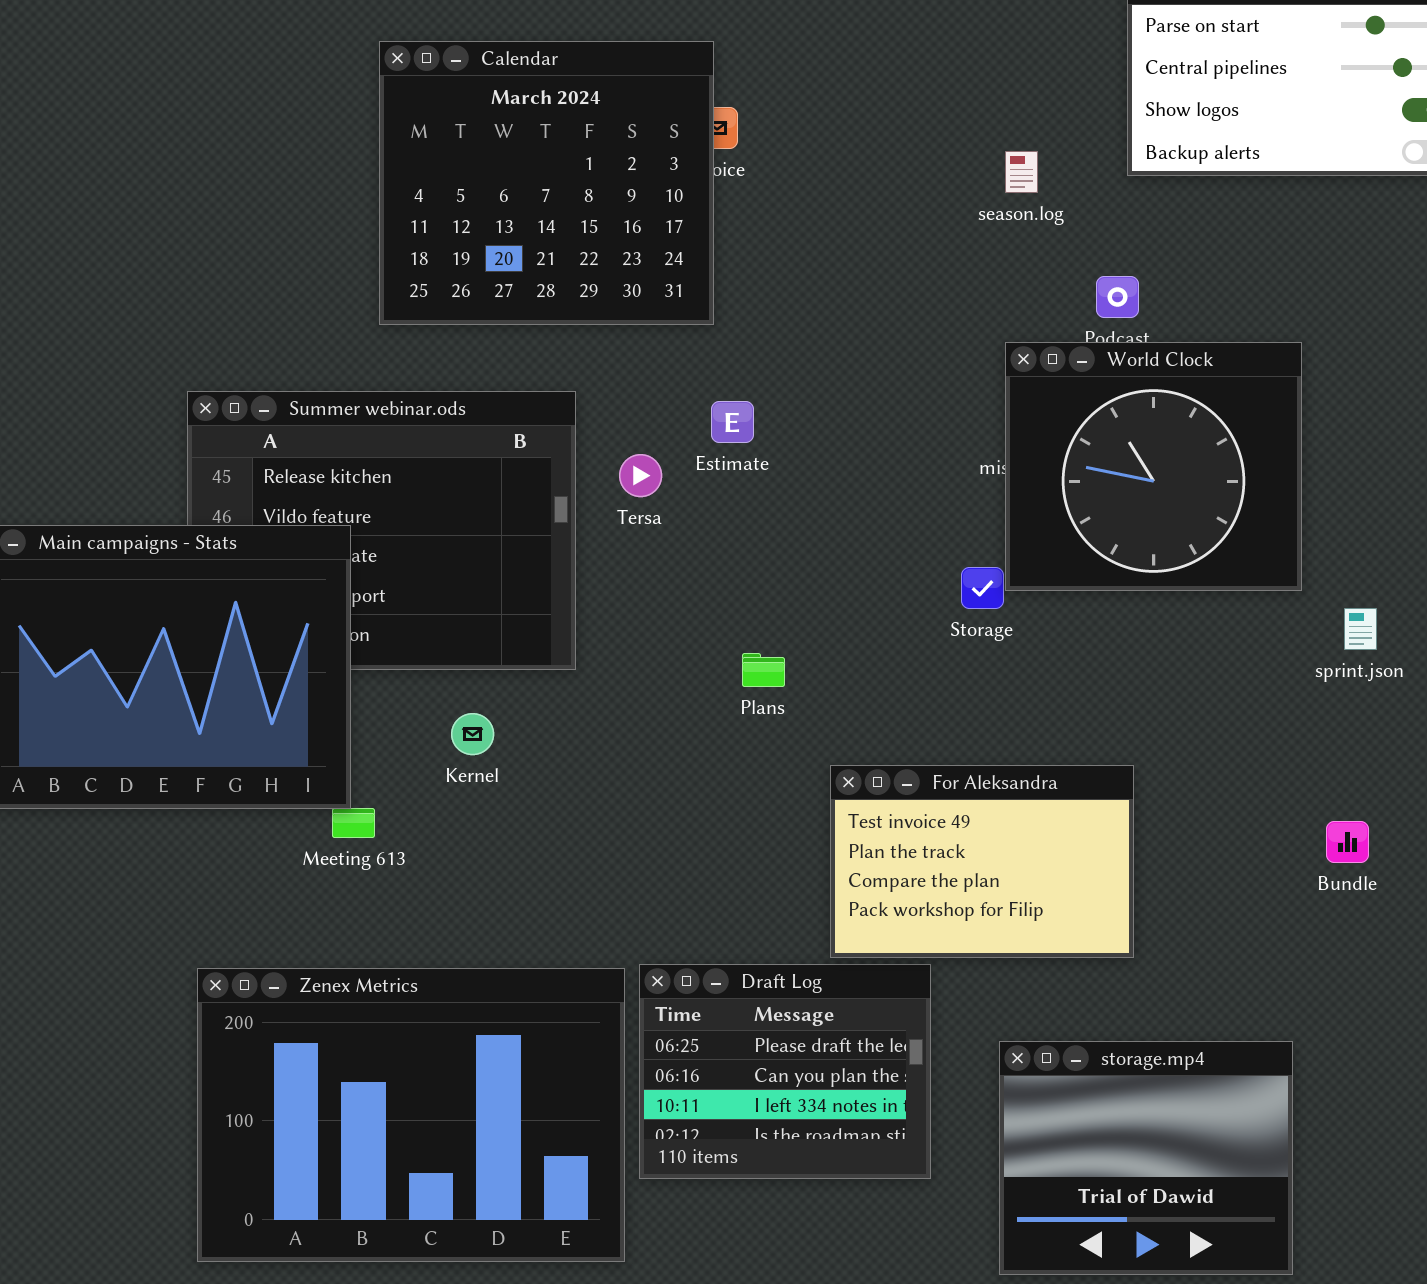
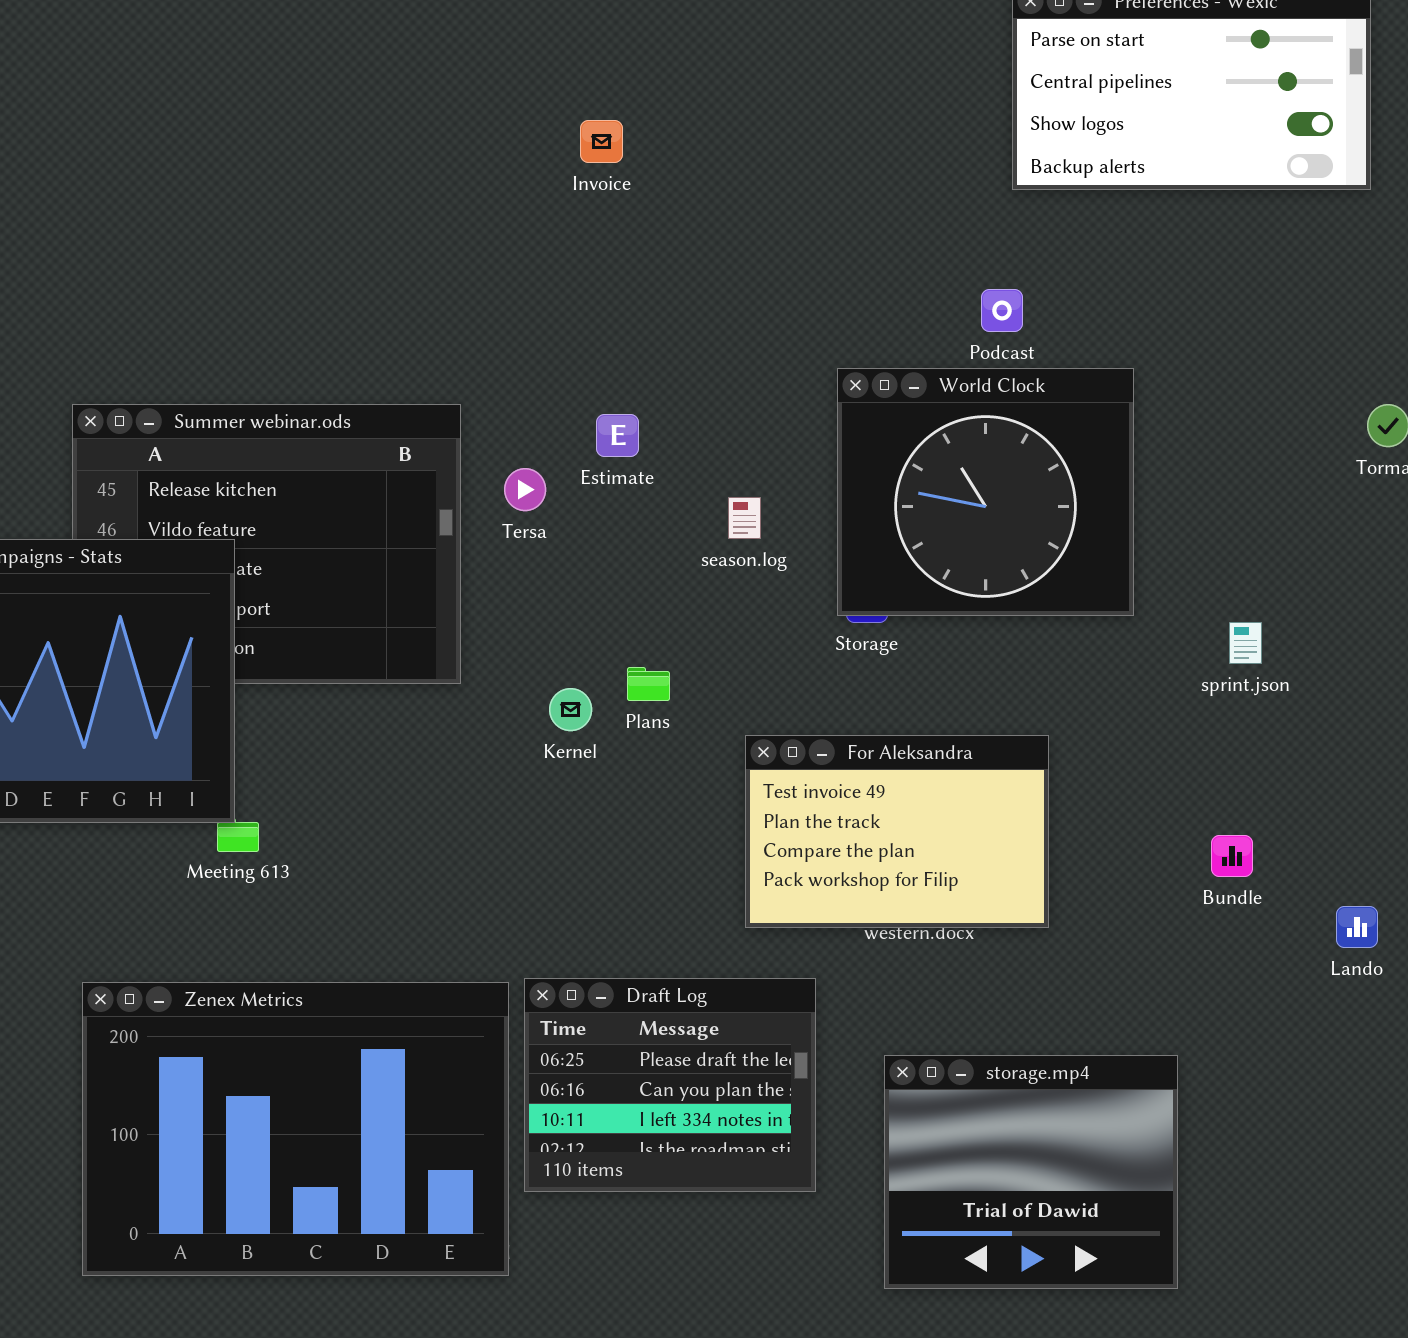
Calendar: [379,41,714,325] -> none, closed
season.log: [1005,151,1038,193] -> [728,497,761,539], moved
World Clock: [1005,342,1302,591] -> [837,368,1134,616], moved
Kernel: [451,713,494,755] -> [549,688,592,731], moved
For Aleksandra: [830,765,1134,958] -> [745,735,1049,928], moved

